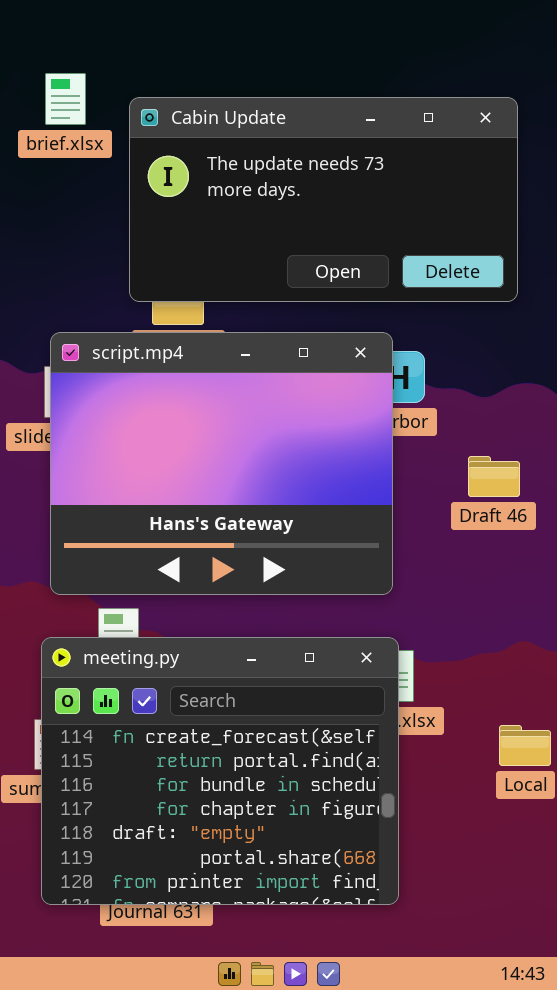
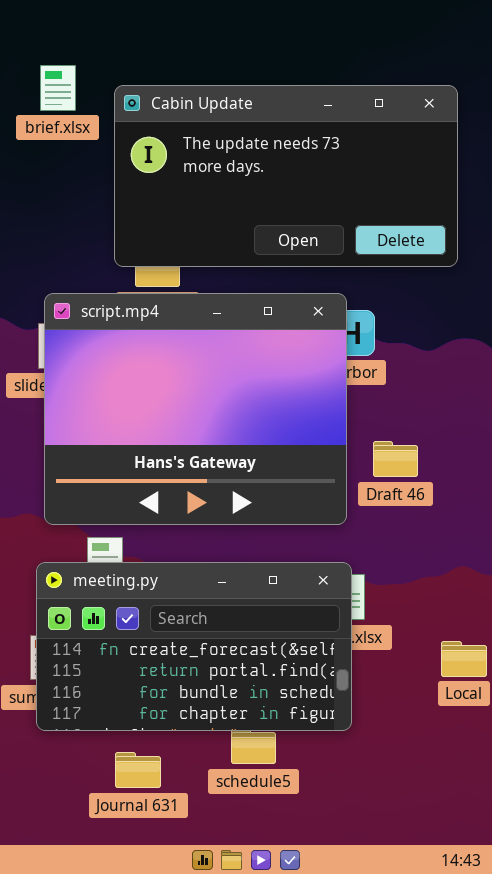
Draft 46: [468,456,520,497] -> [373,441,418,477], moved
meeting.py: [41,637,399,905] -> [36,562,352,731], resized

